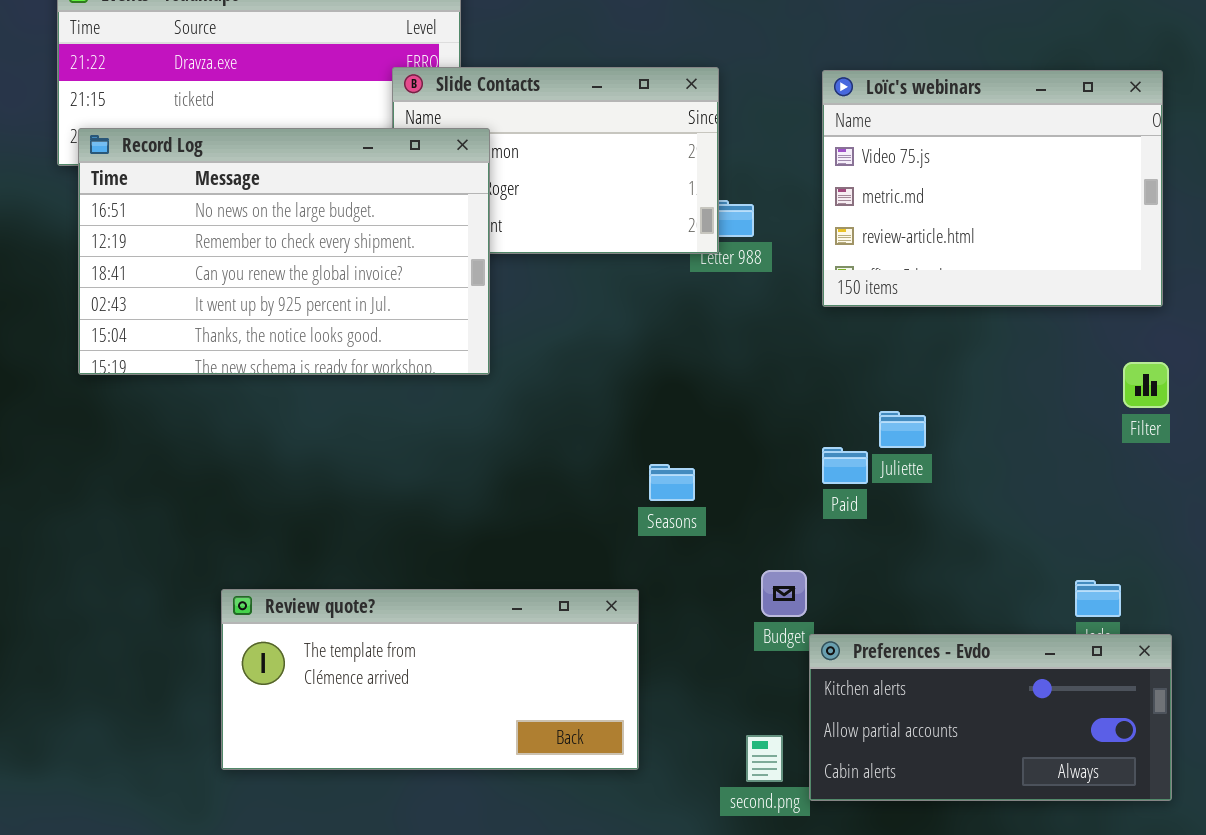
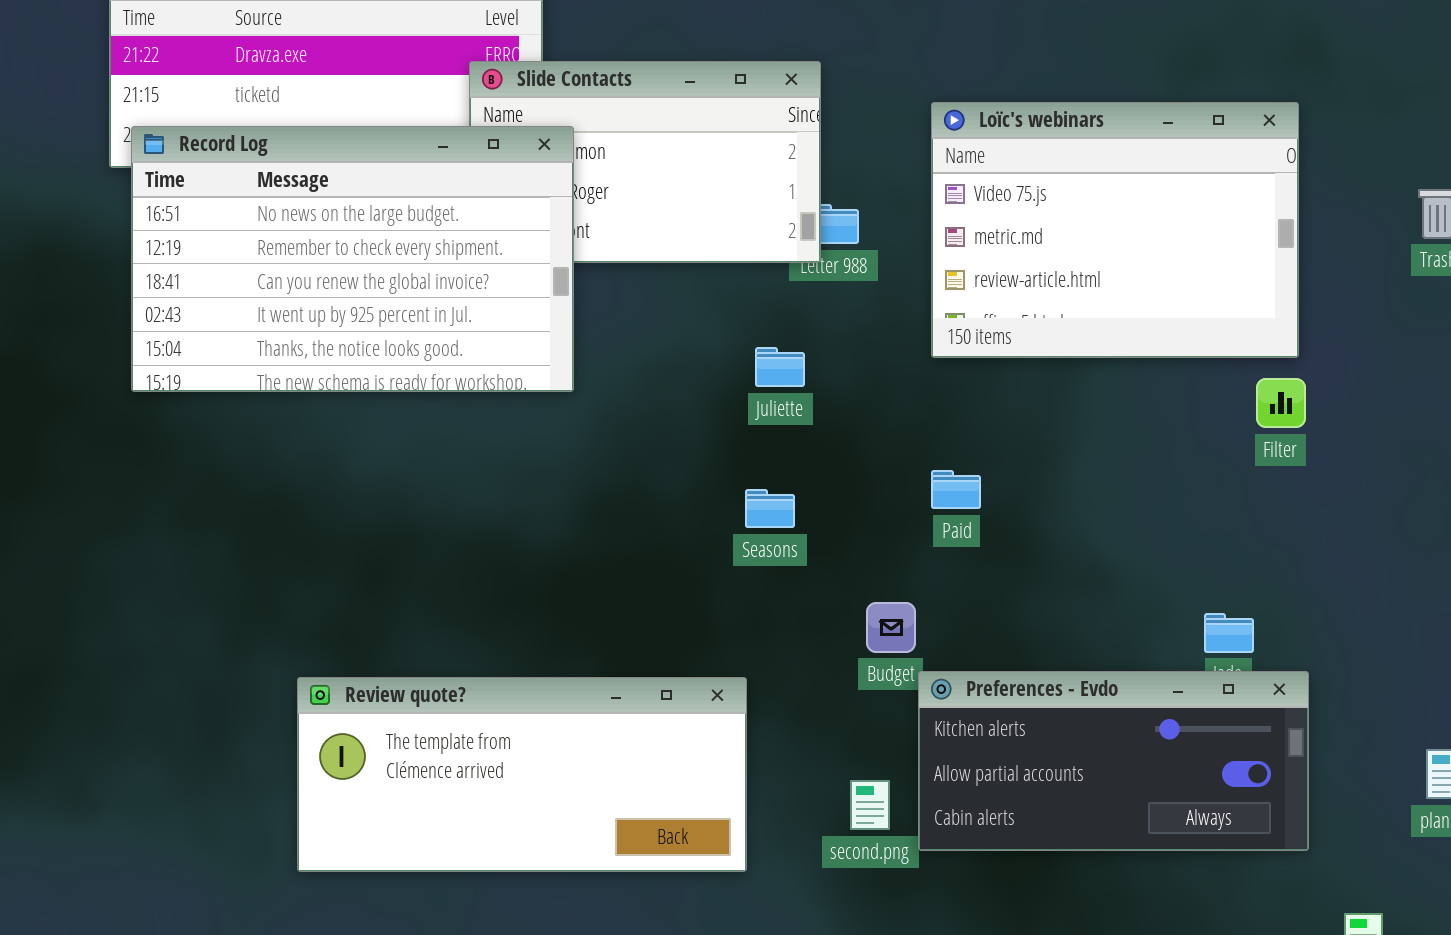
Loïc's webinars: [822,70,1163,307] -> [931,102,1299,358], moved
Juliette: [879,411,926,448] -> [755,347,805,387], moved
Review quote?: [221,589,639,770] -> [297,677,747,872], moved

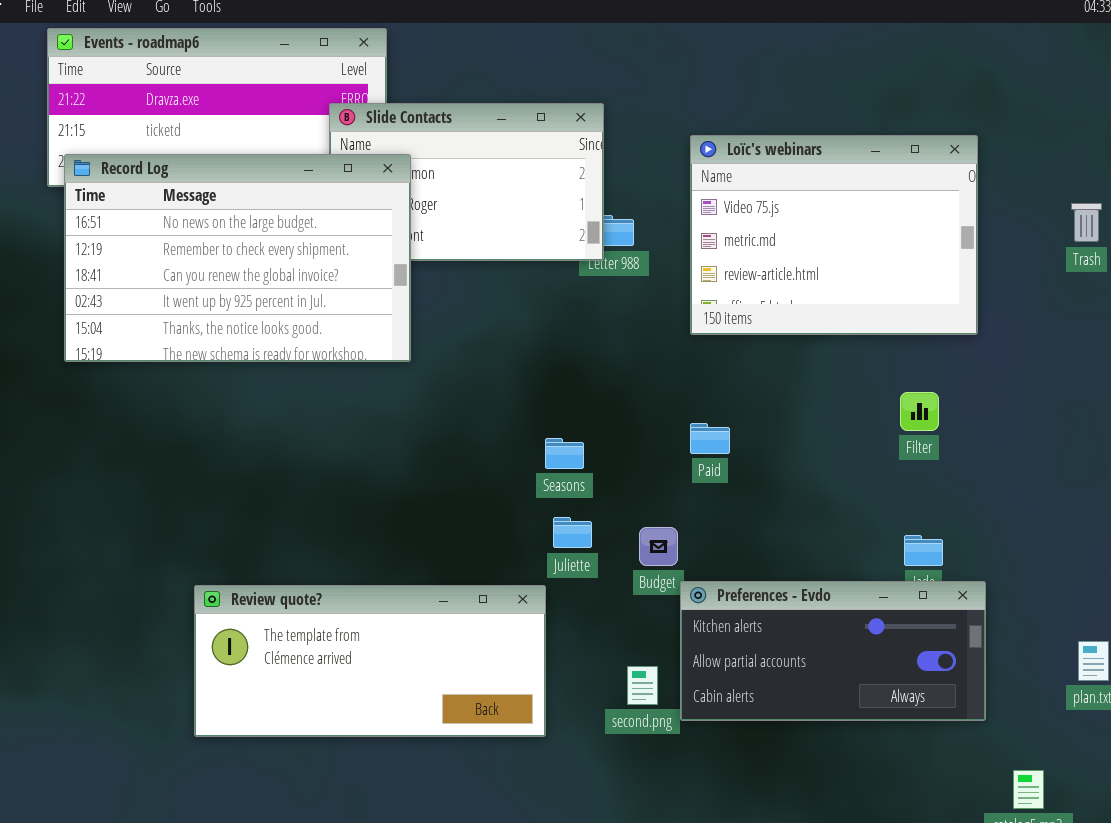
Juliette: [755,347,805,387] -> [553,517,592,548], moved
Filter: [1256,378,1306,428] -> [900,392,939,431], moved

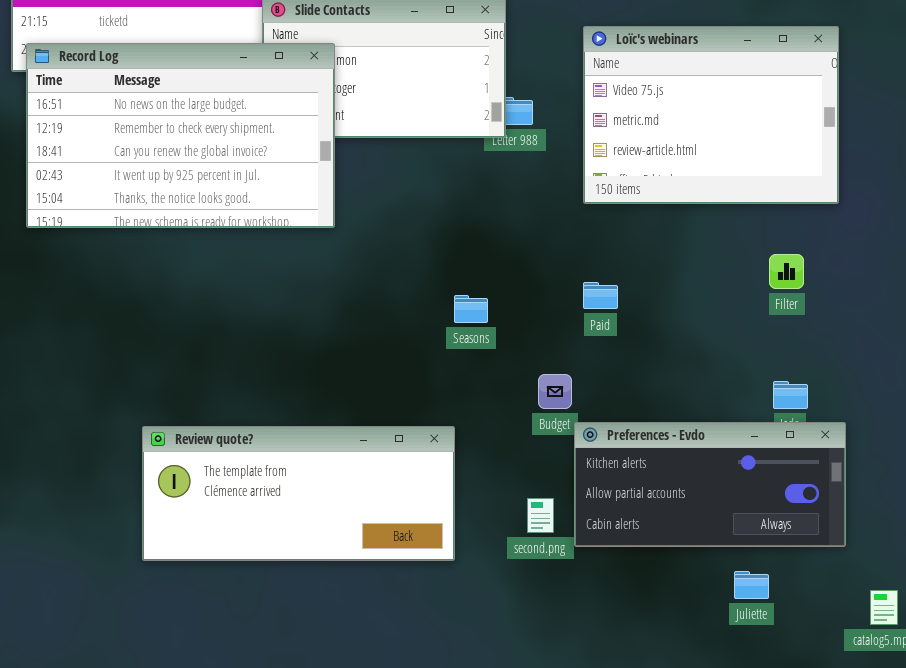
Juliette: [553,517,592,548] -> [734,571,769,599], moved

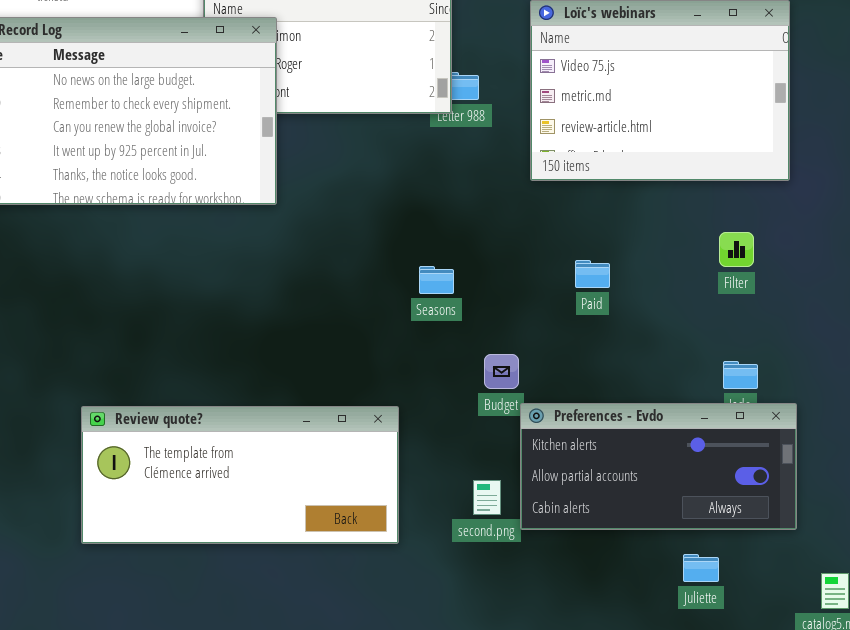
Paid: [583,282,618,309] -> [575,260,610,288], moved
Seasons: [454,295,488,323] -> [419,266,454,294], moved

